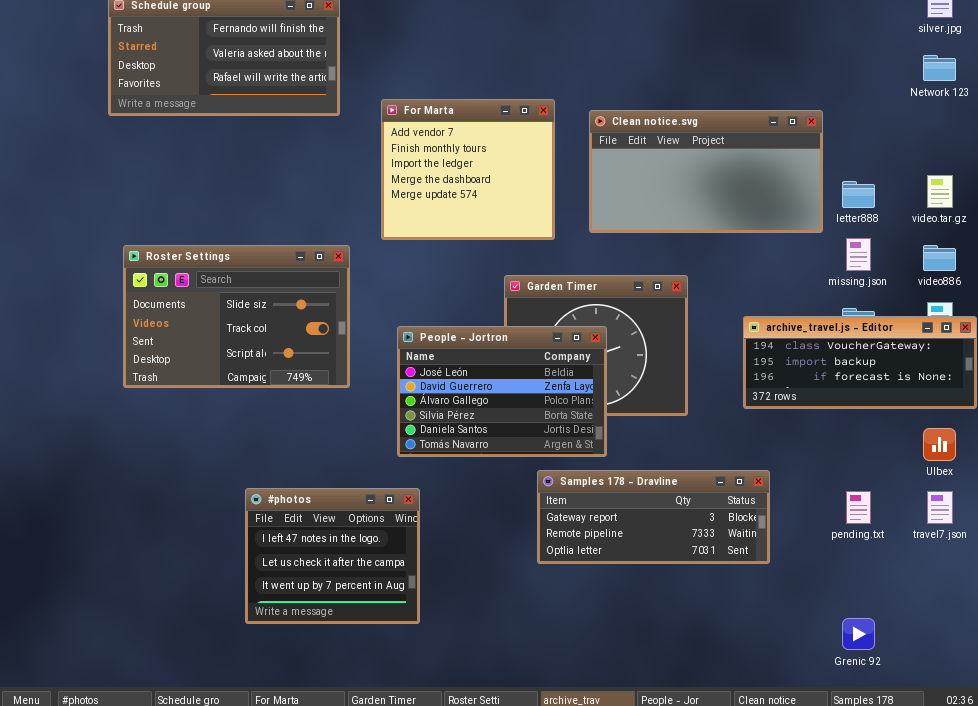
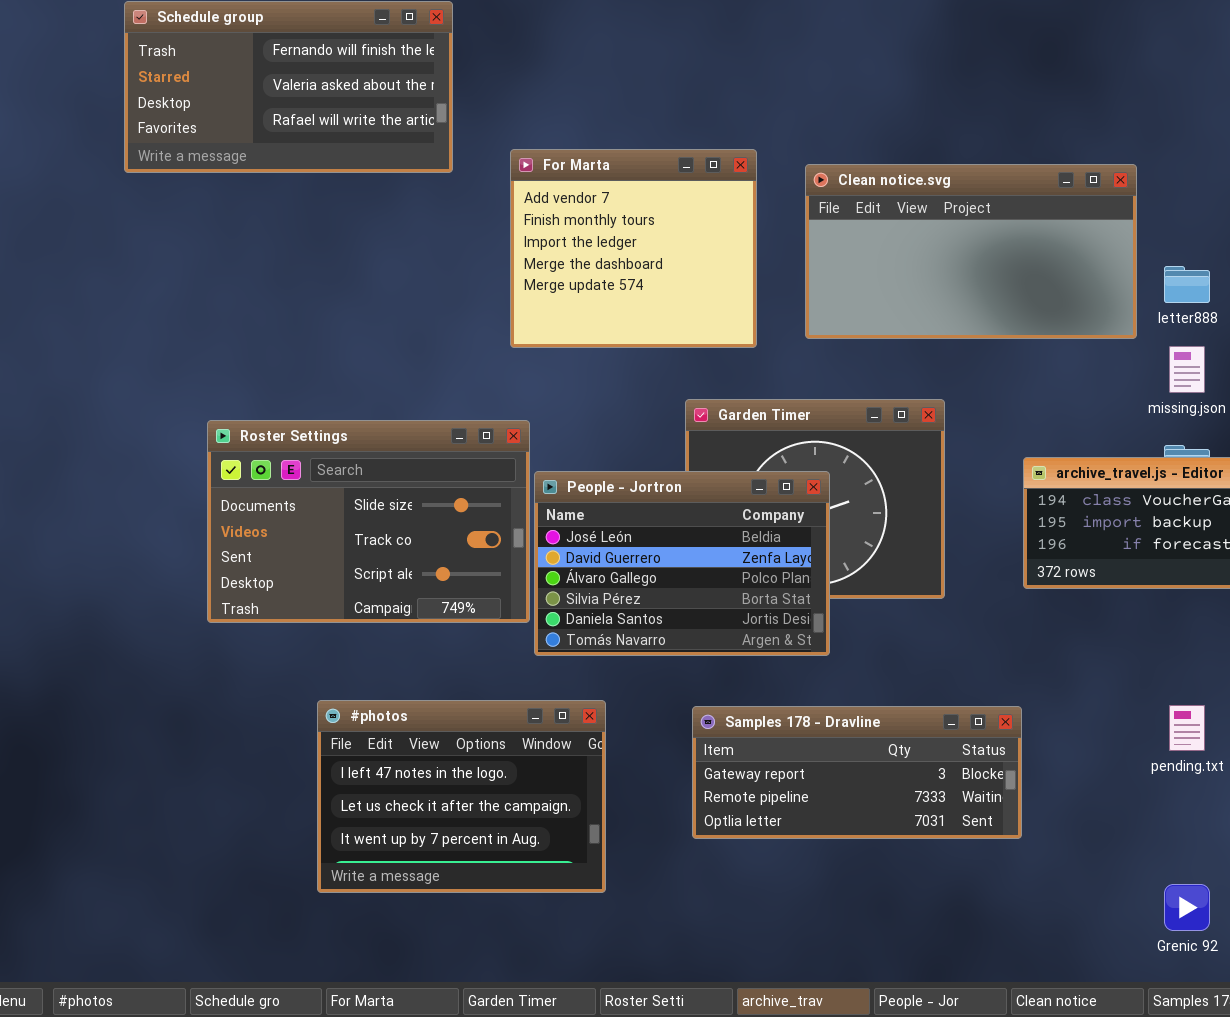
Roster Settings: [123,245,350,388] -> [207,420,530,623], moved
Samples 178 - Dravline: [537,470,770,564] -> [692,706,1022,839], moved
#photos: [245,488,420,624] -> [317,700,606,893], resized

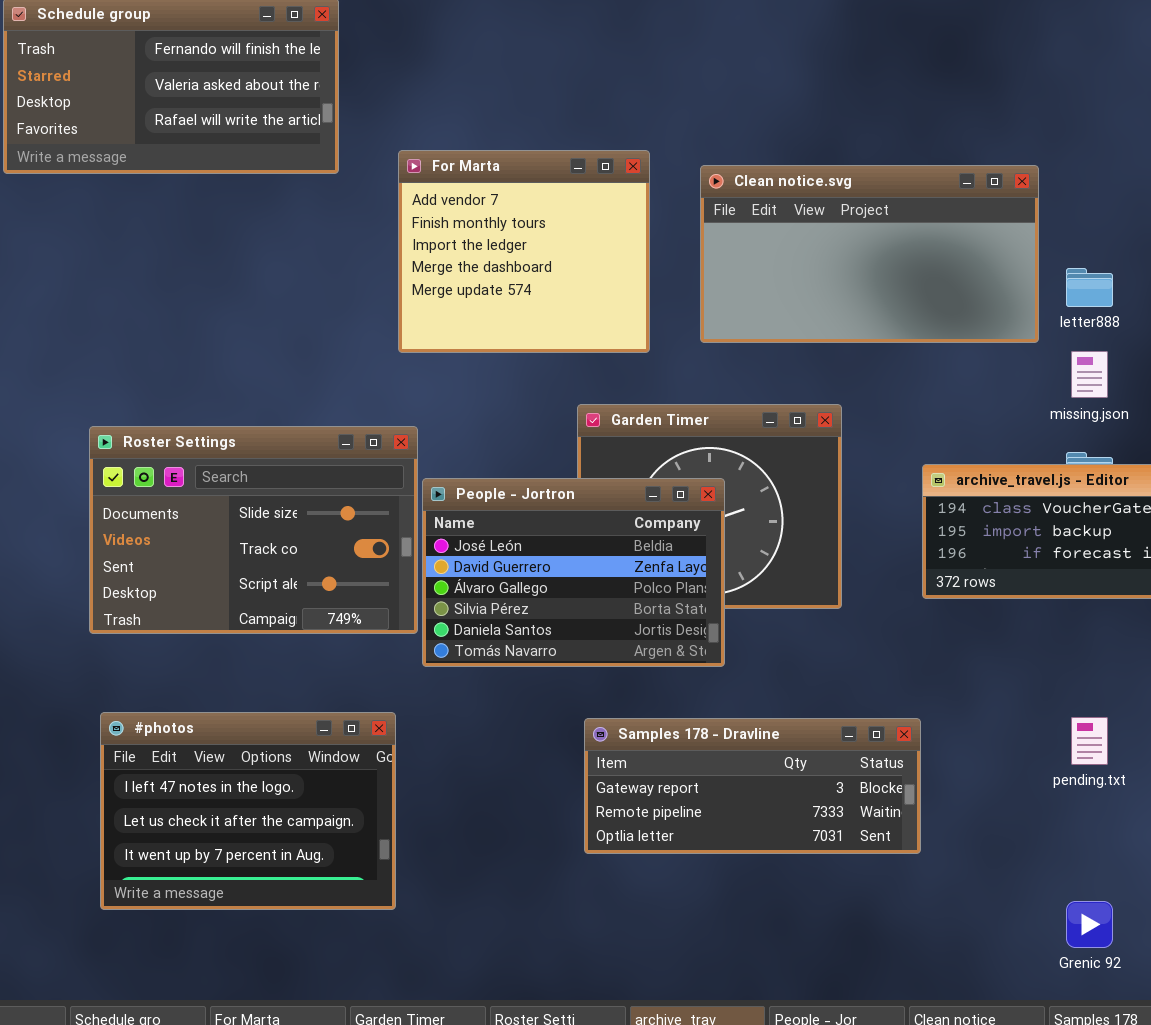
#photos: [317,700,606,893] -> [100,712,396,910], moved

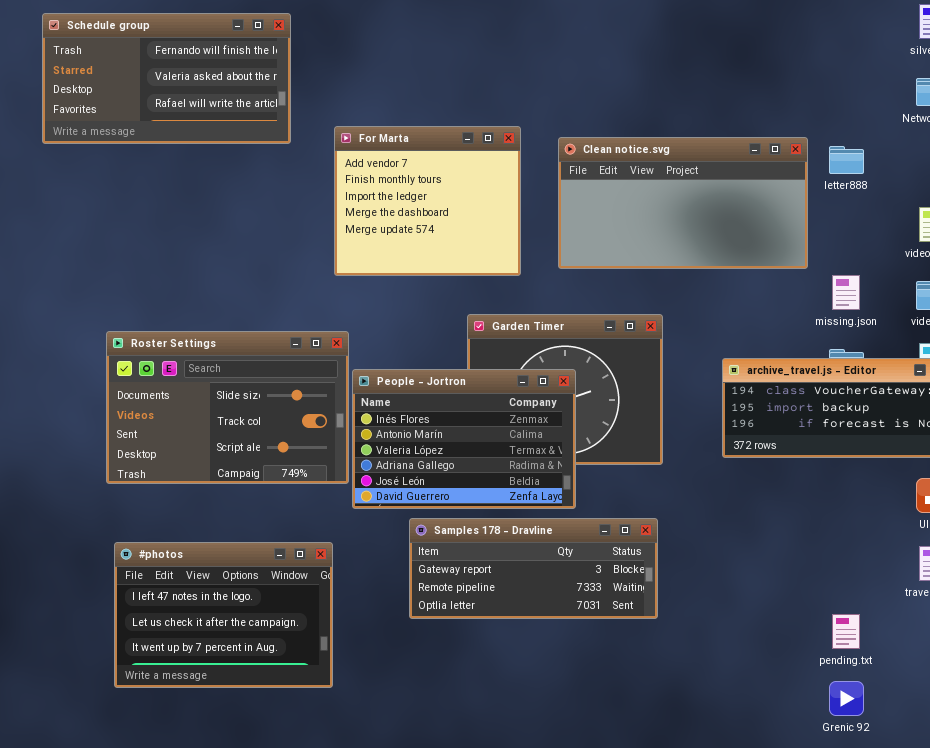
letter888: [1066,268,1113,307] -> [829,146,864,174], moved
People - Jortron: [422,478,725,667] -> [352,369,576,509], scrolled up 4 rows
pending.txt: [1071,717,1108,765] -> [832,614,860,649], moved
Samples 178 - Dravline: [584,718,921,854] -> [409,518,658,619], moved

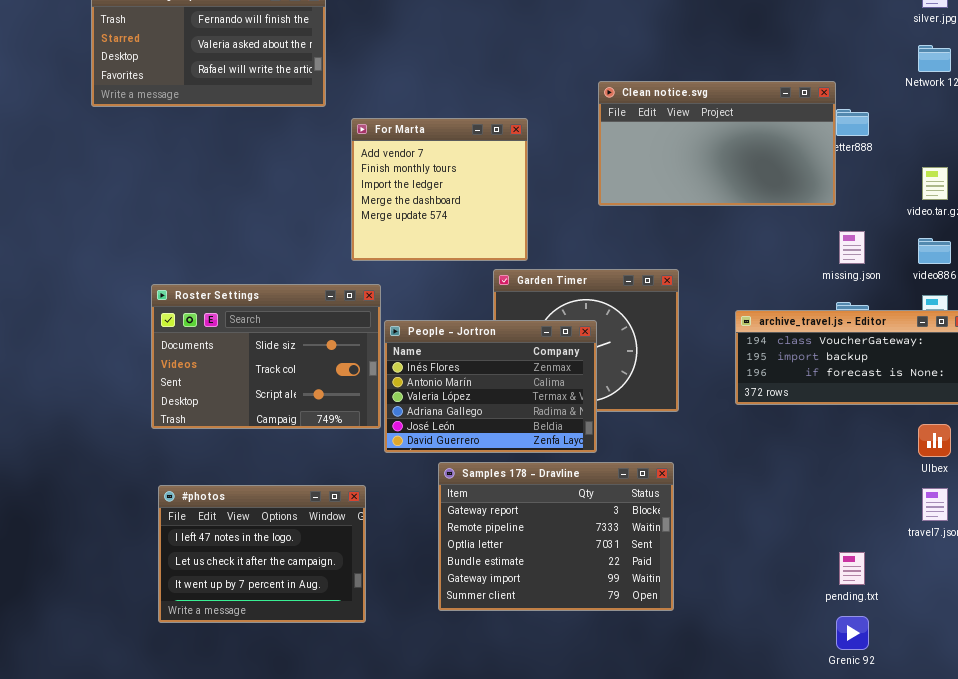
For Marta: [334,126,521,276] -> [351,118,528,261], moved
Clean notice.svg: [558,137,808,269] -> [598,81,836,206], moved
Samples 178 - Dravline: [409,518,658,619] -> [438,462,674,611], resized

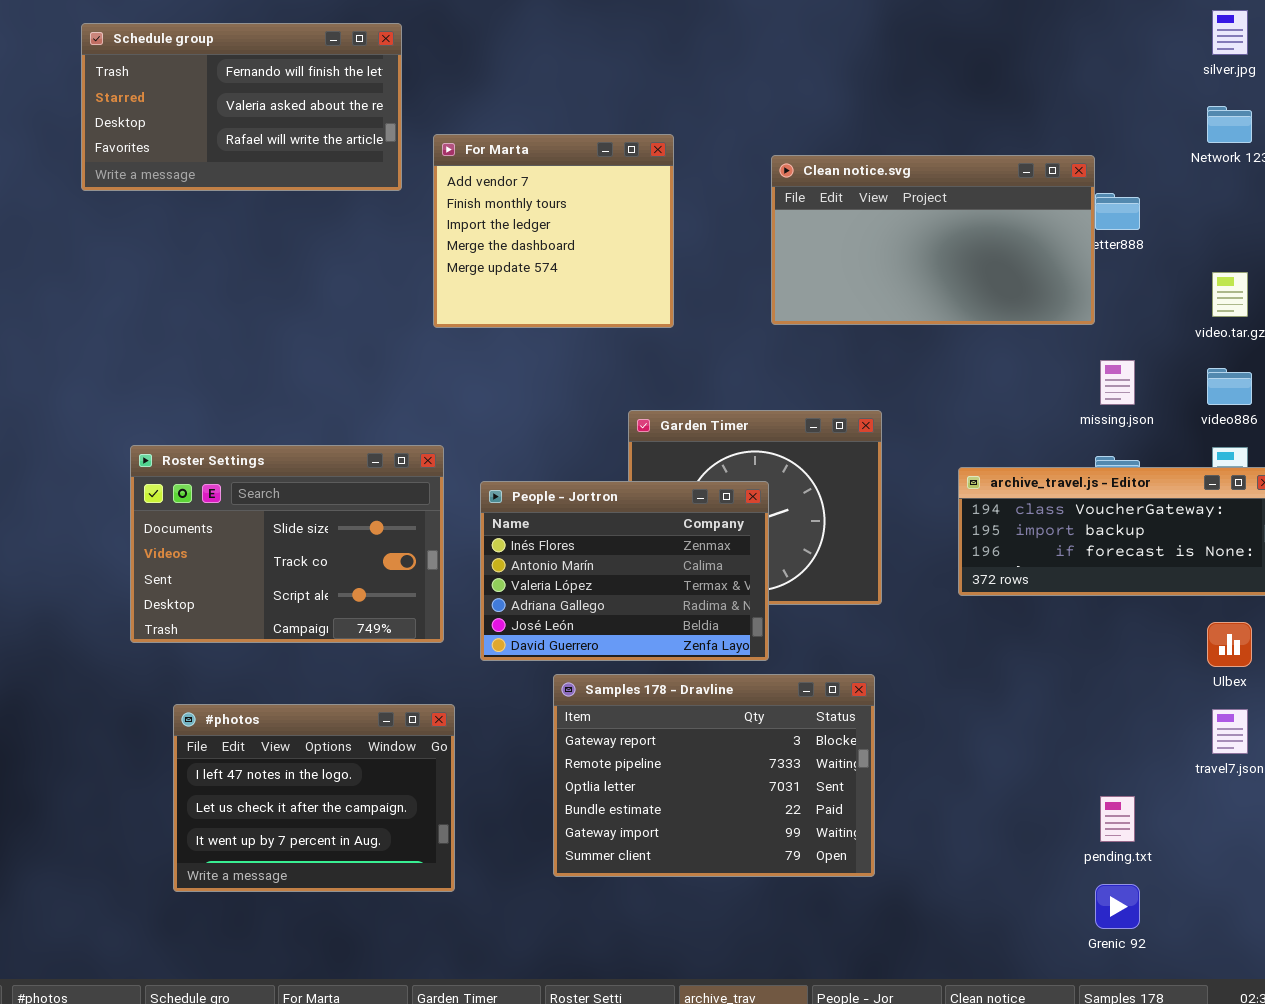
For Marta: [351,118,528,261] -> [433,134,674,328], moved
Roster Settings: [151,284,381,429] -> [130,445,444,643], moved

